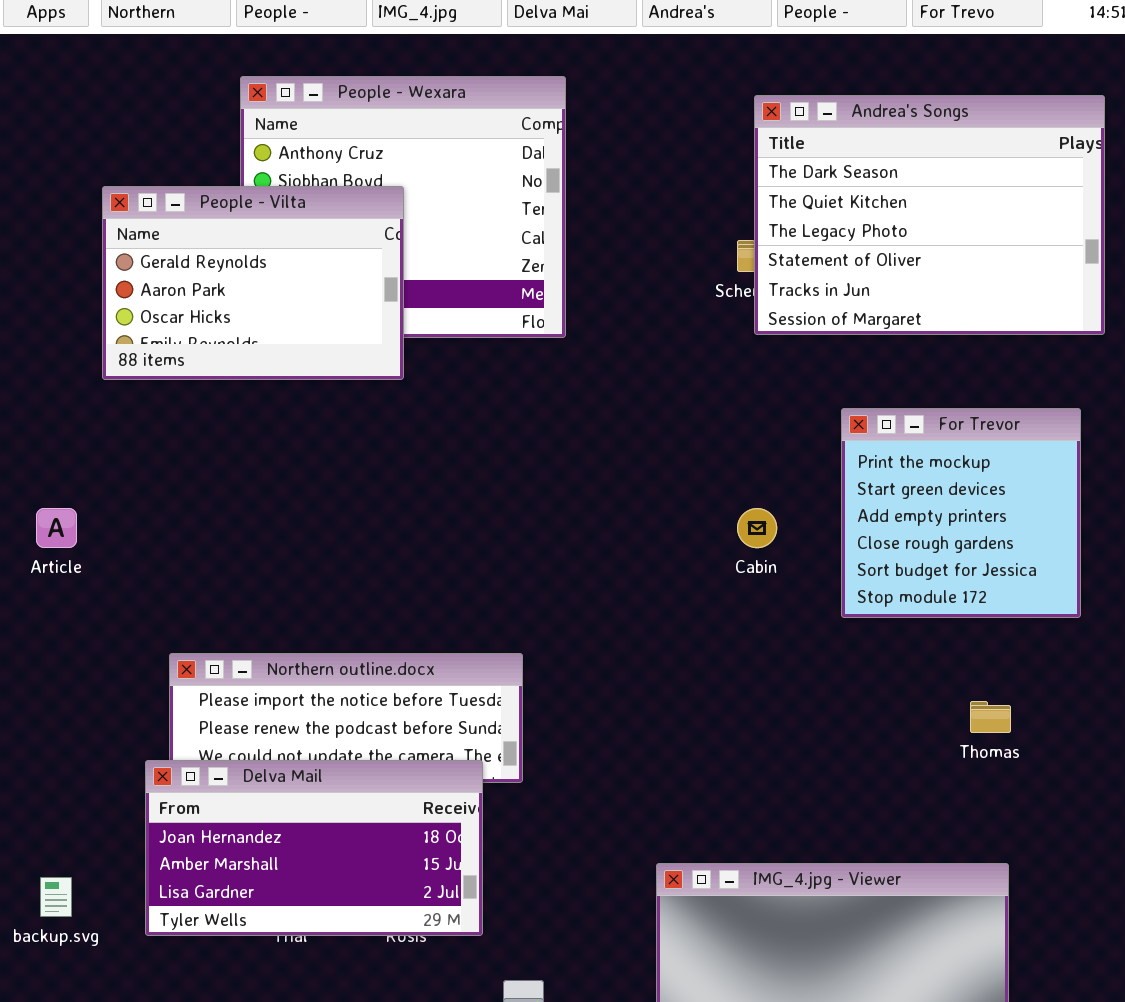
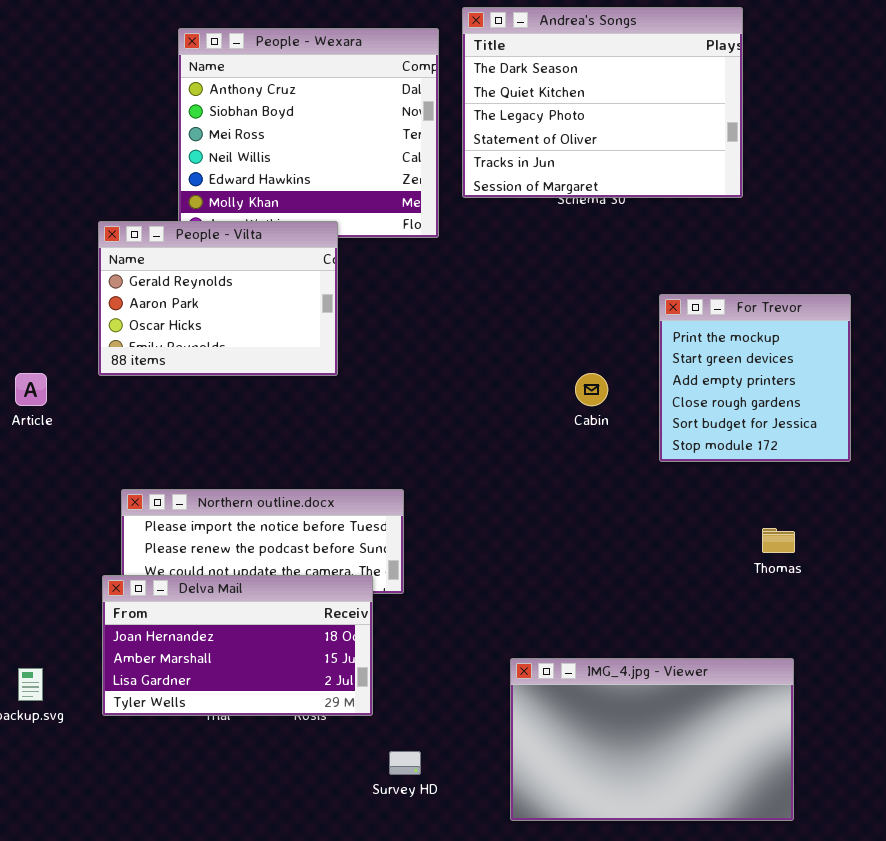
Andrea's Songs: [754,95,1105,335] -> [462,7,743,198], moved
People - Vilta: [102,186,404,380] -> [98,221,338,376], moved

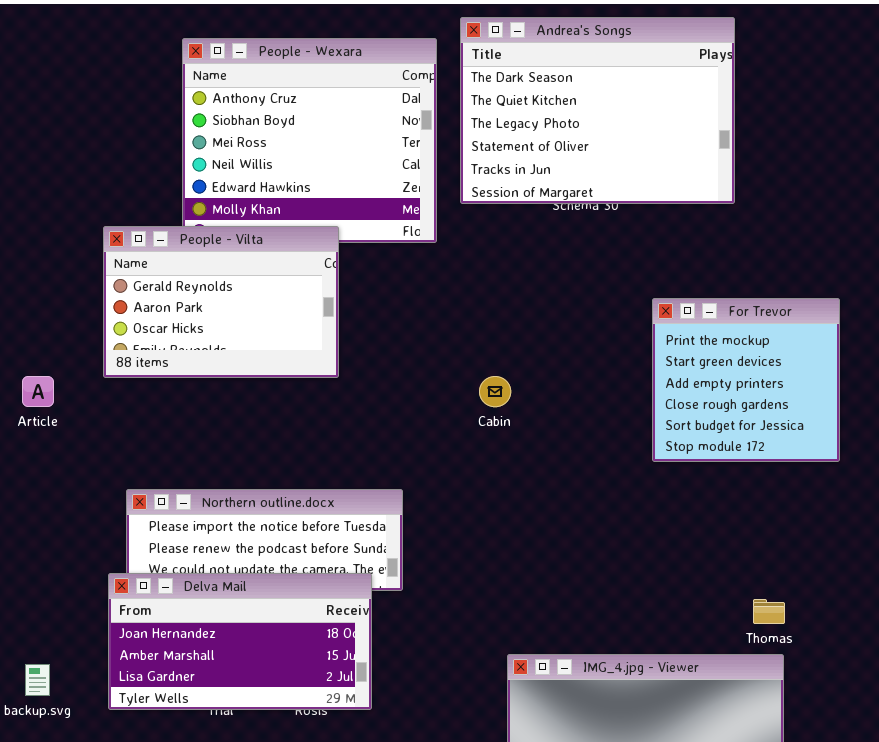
Cabin: [575,373,608,406] -> [479,376,511,407], moved
Thomas: [762,528,795,553] -> [753,599,785,624], moved

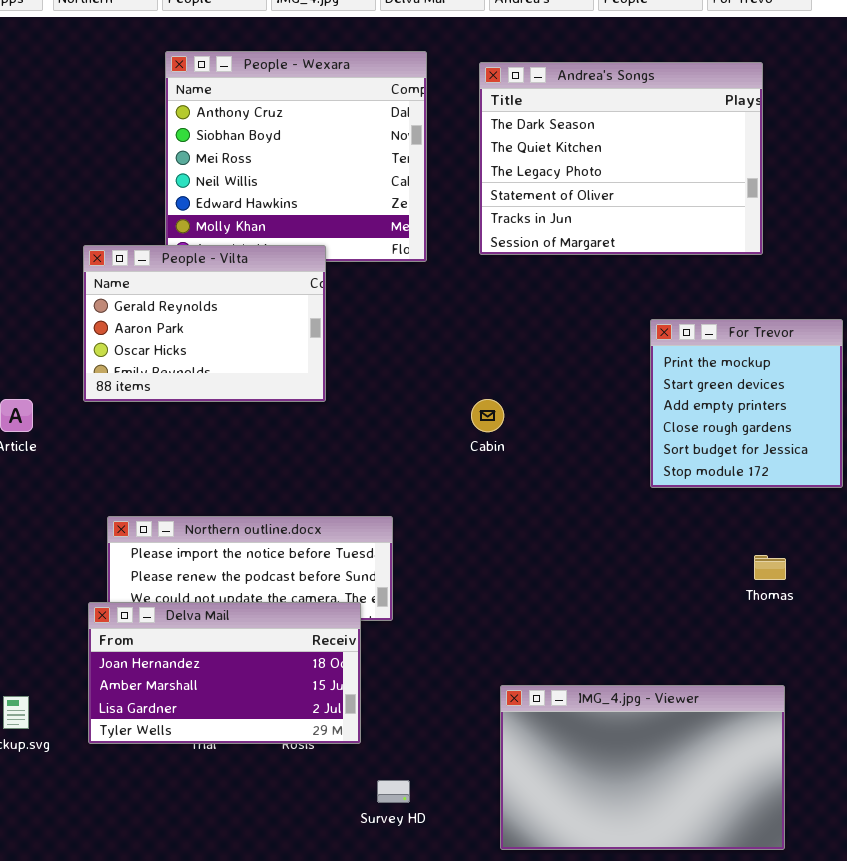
Andrea's Songs: [460,17,735,204] -> [479,62,763,255], moved
Thomas: [753,599,785,624] -> [754,555,786,580], moved

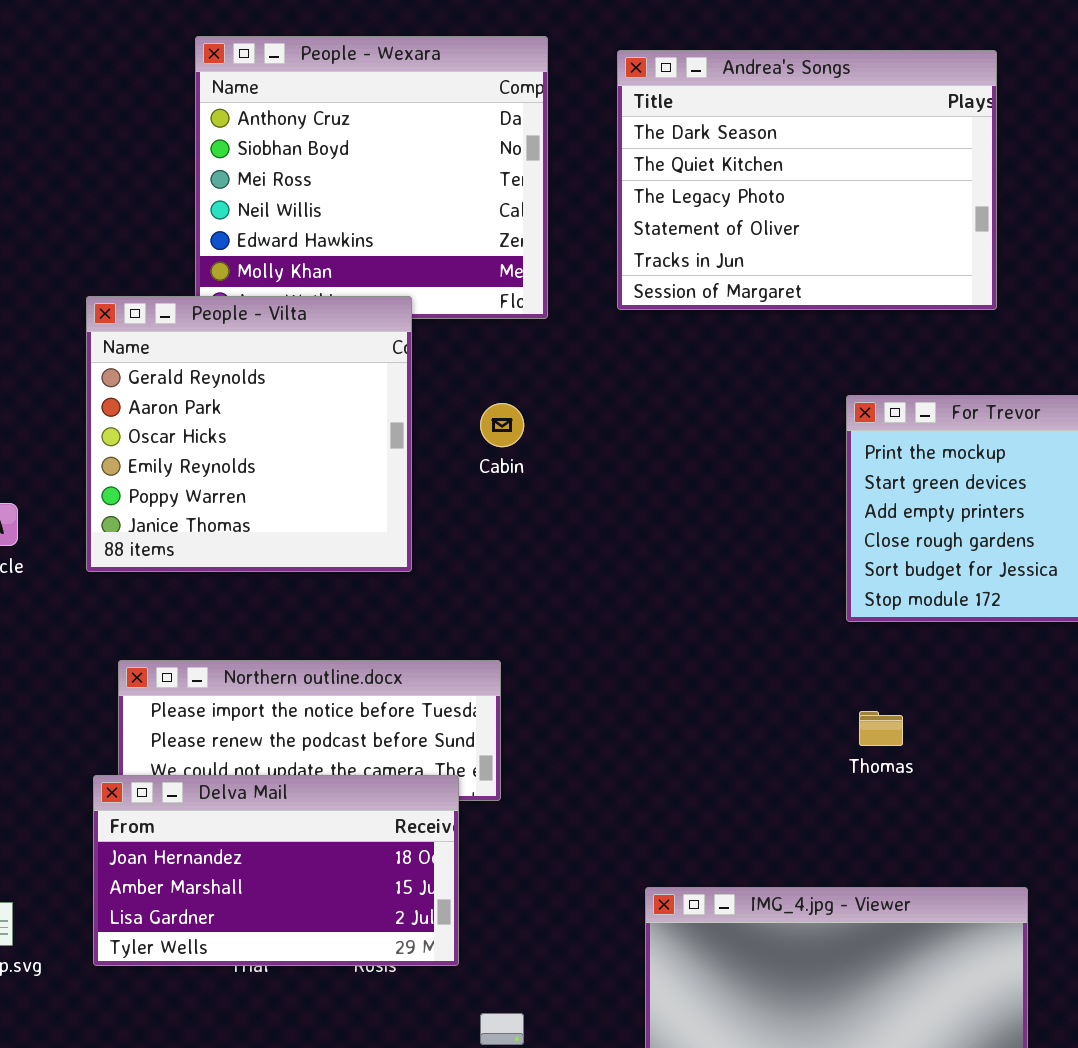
People - Vilta: [83,245,326,402] -> [86,296,412,572], resized
Cabin: [471,399,504,432] -> [480,403,524,447], moved
Thomas: [754,555,786,580] -> [859,711,903,746], moved

